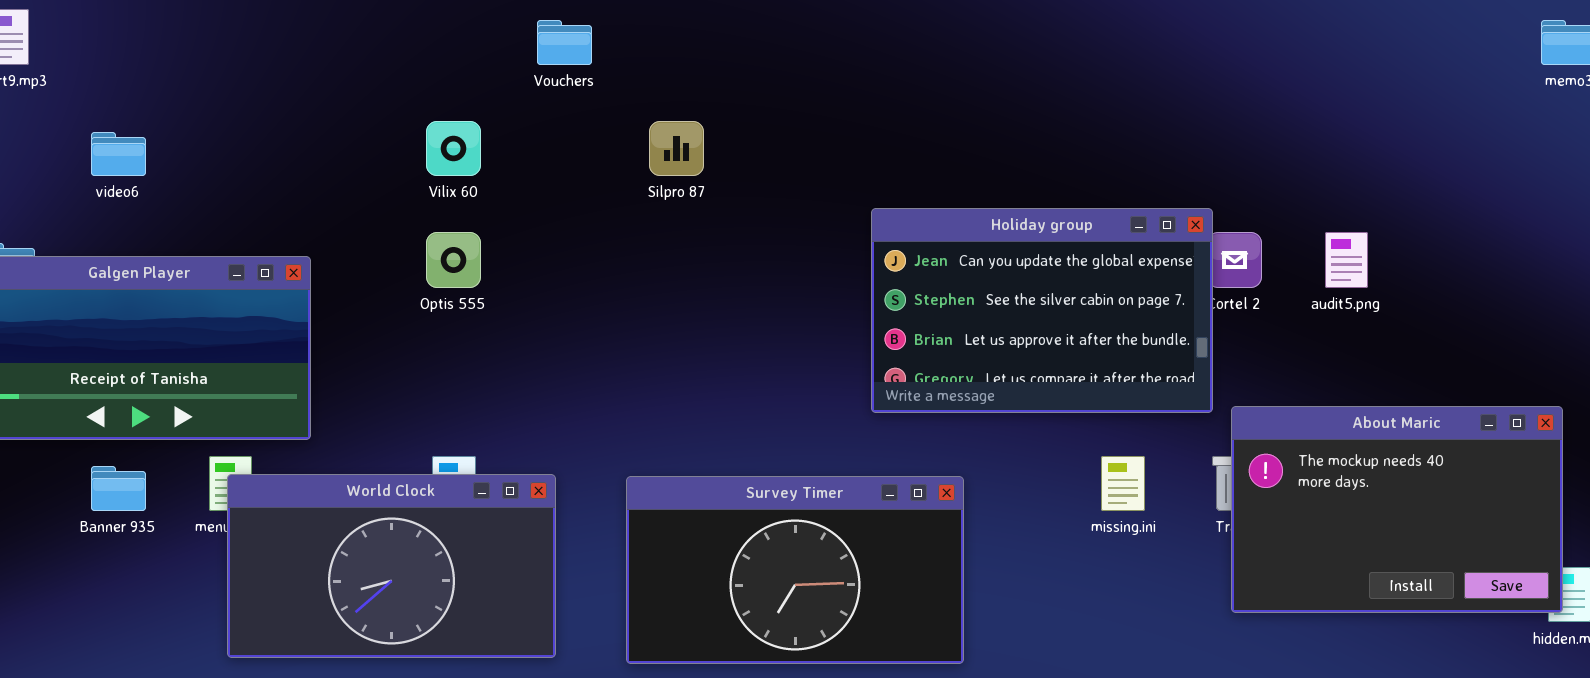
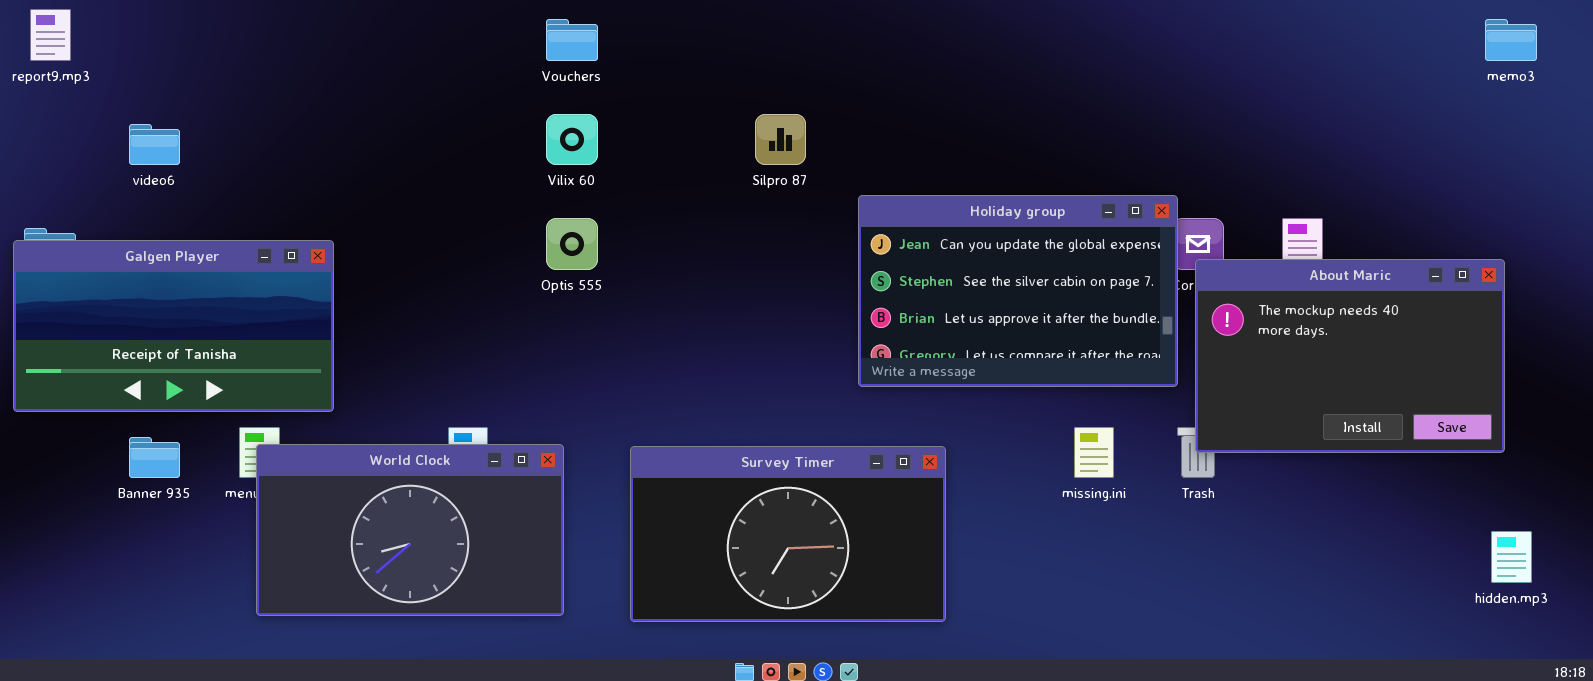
Vilix 60: [426,121,481,176] -> [546,114,598,165], moved
Silpro 87: [649,121,704,176] -> [755,114,806,165], moved
Optis 555: [426,232,481,288] -> [546,218,598,270], moved
About Maric: [1231,406,1563,613] -> [1195,259,1505,453], moved

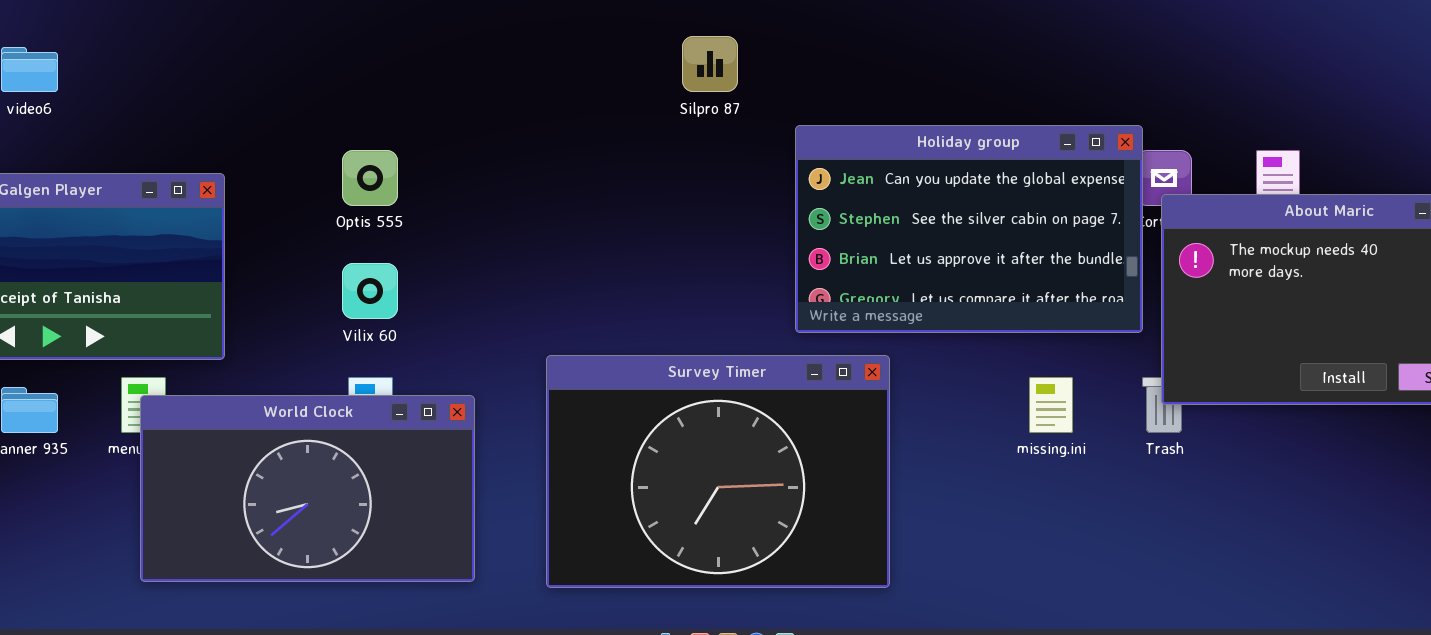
Vilix 60: [546,114,598,165] -> [342,263,398,319], moved
Optis 555: [546,218,598,270] -> [342,150,398,206], moved
Survey Timer: [630,446,946,622] -> [546,355,890,588], resized

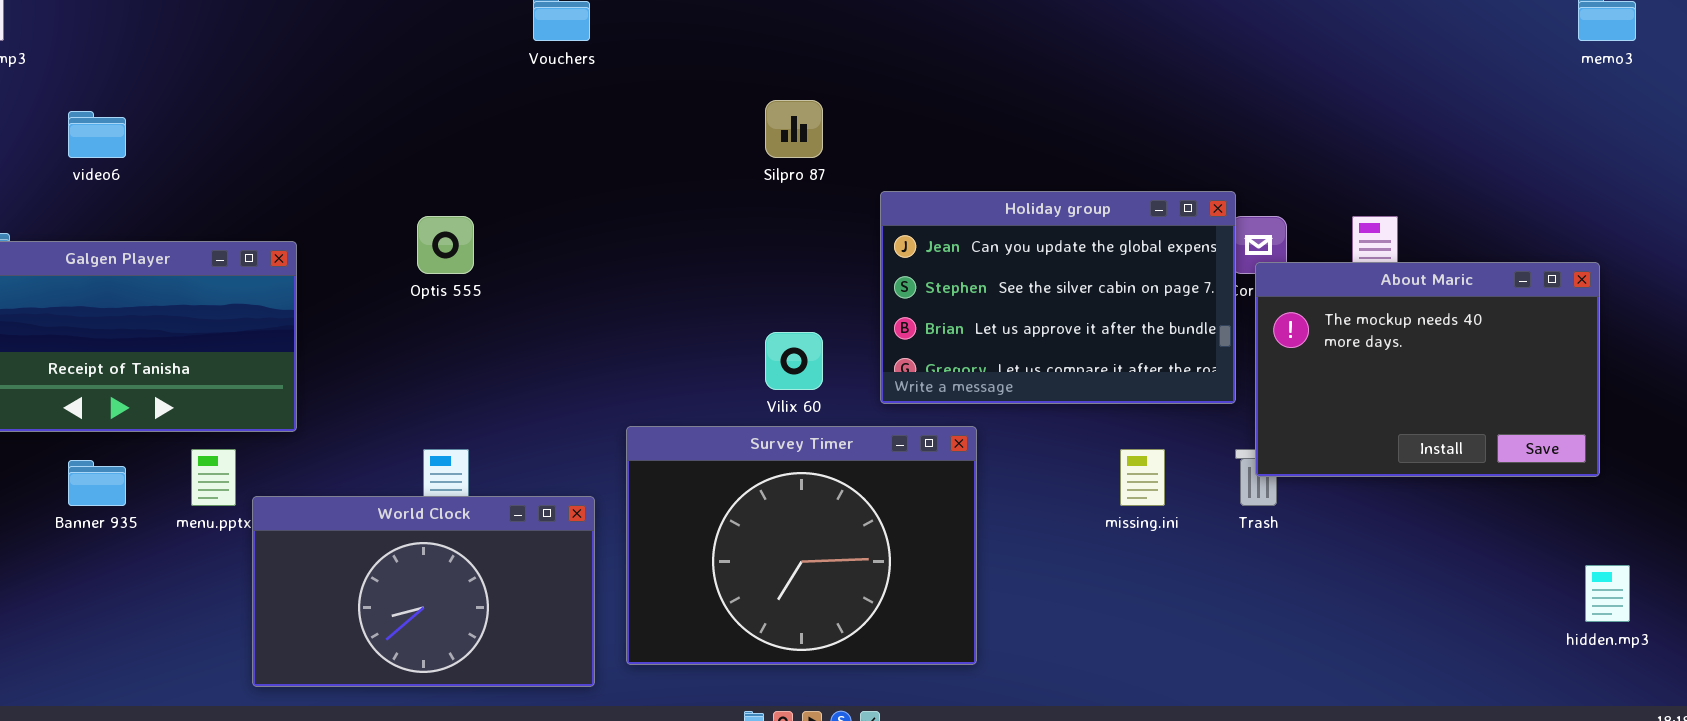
Vilix 60: [342,263,398,319] -> [765,332,823,390], moved
World Clock: [140,395,475,582] -> [252,496,595,687], moved

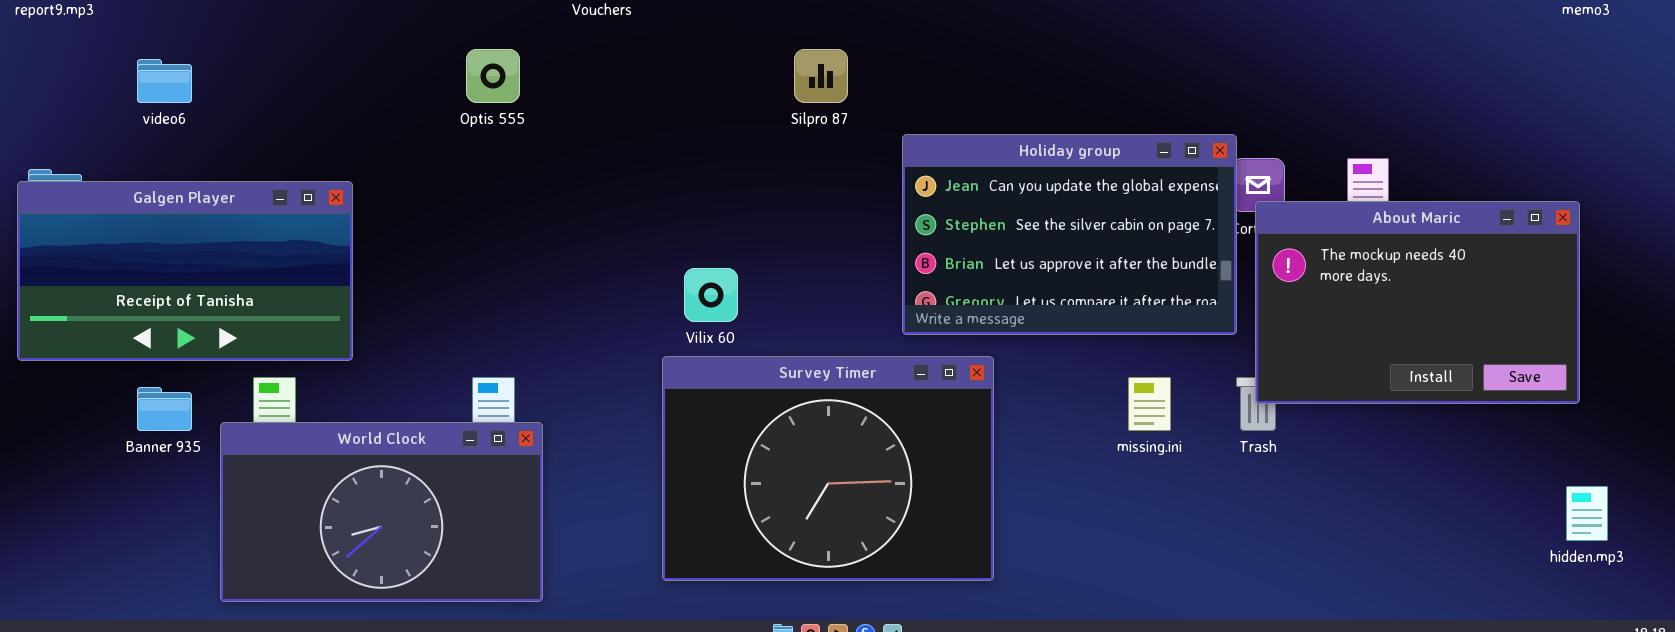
Optis 555: [417,216,474,274] -> [466,49,520,103], moved
Vilix 60: [765,332,823,390] -> [684,268,738,322], moved
World Clock: [252,496,595,687] -> [220,422,543,602], moved

